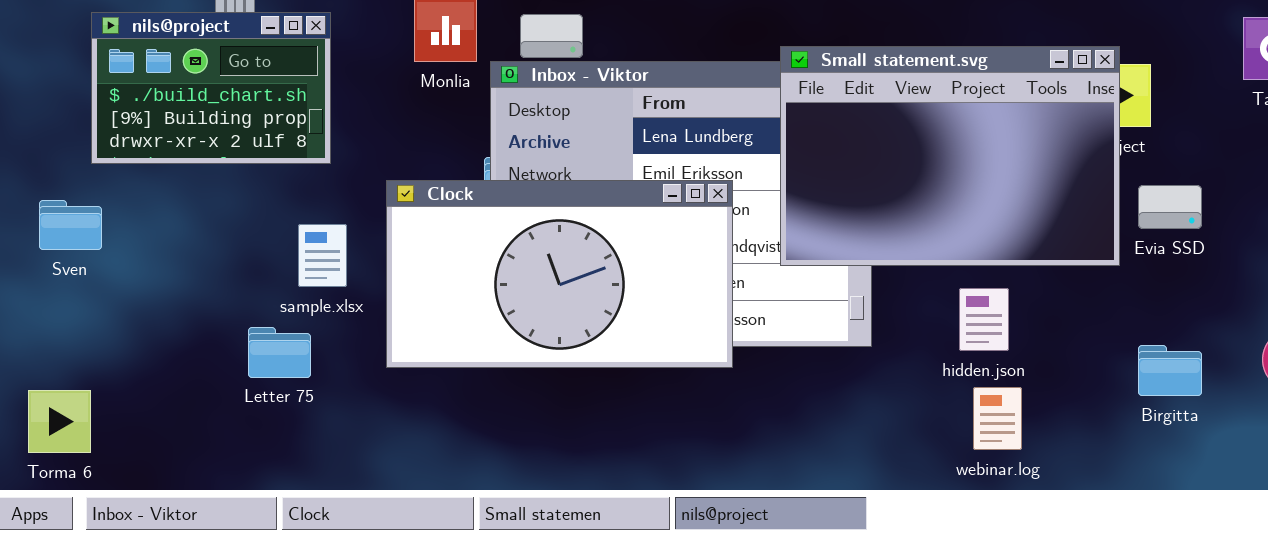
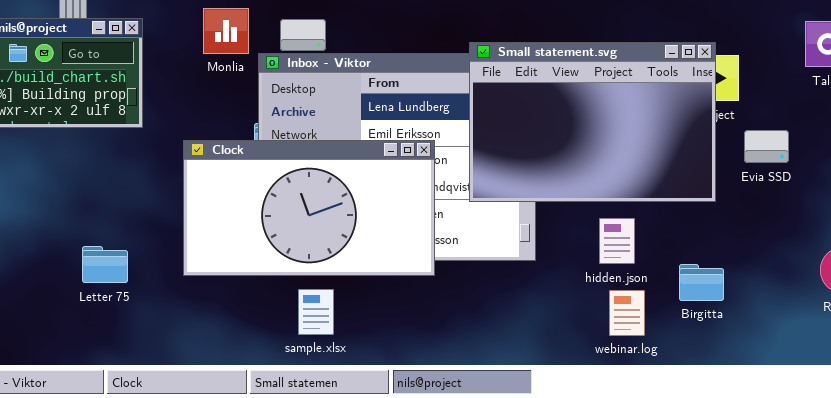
Evia SSD: [1138,185,1202,229] -> [744,130,789,163], moved
sample.xlsx: [298,224,347,287] -> [298,289,334,335], moved
Birgitta: [1138,345,1202,396] -> [679,264,724,301], moved

